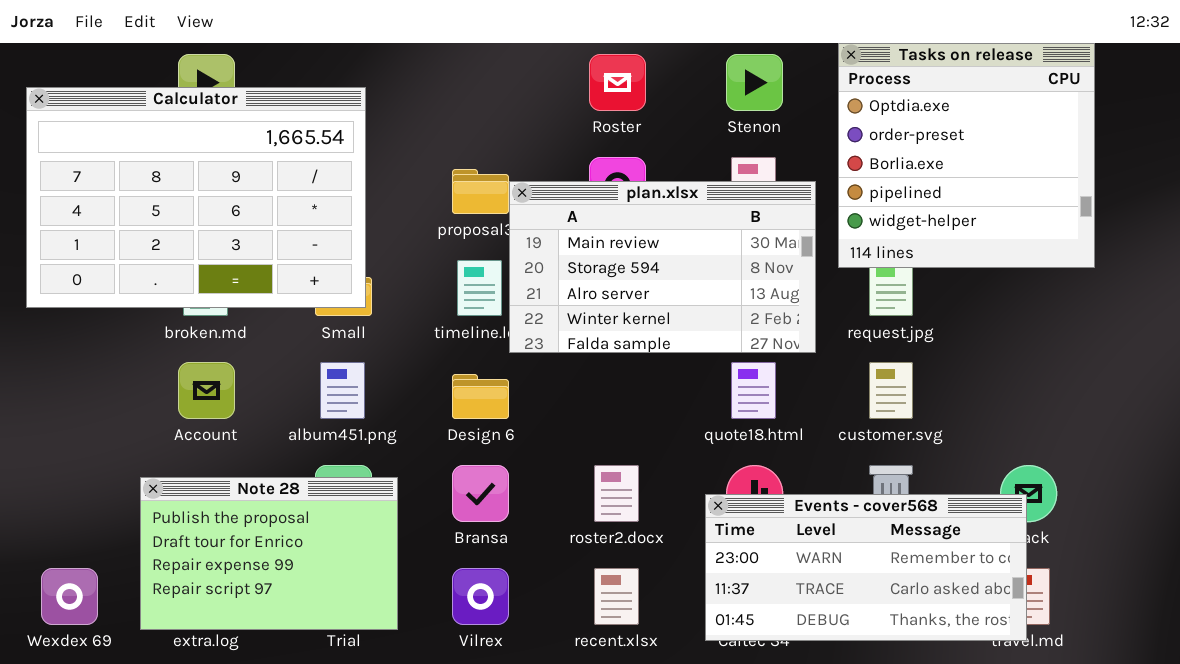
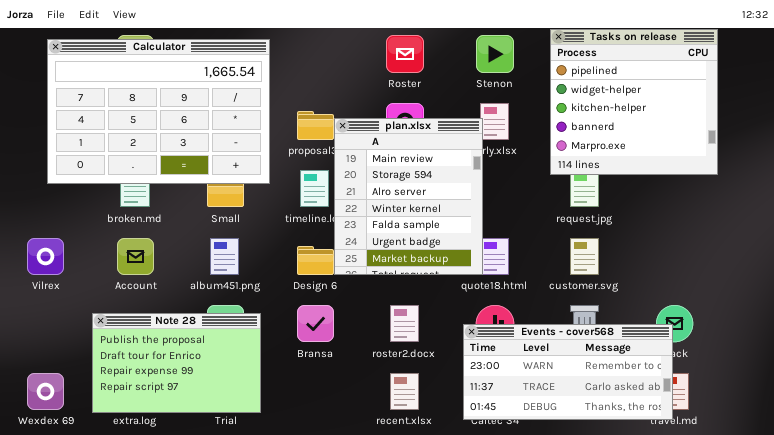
Tasks on release: [838,43,1095,268] -> [550,29,718,175], scrolled down 3 rows
Calculator: [26,87,366,308] -> [47,39,270,184], moved
plan.xlsx: [509,181,816,353] -> [334,118,483,275], resized
Vilrex: [452,568,509,625] -> [27,238,64,275], moved

